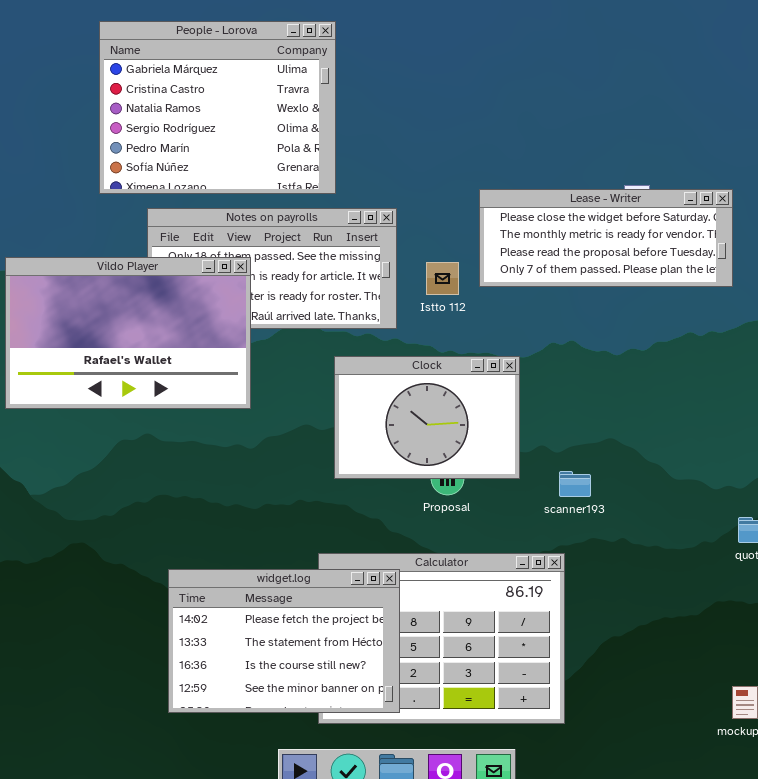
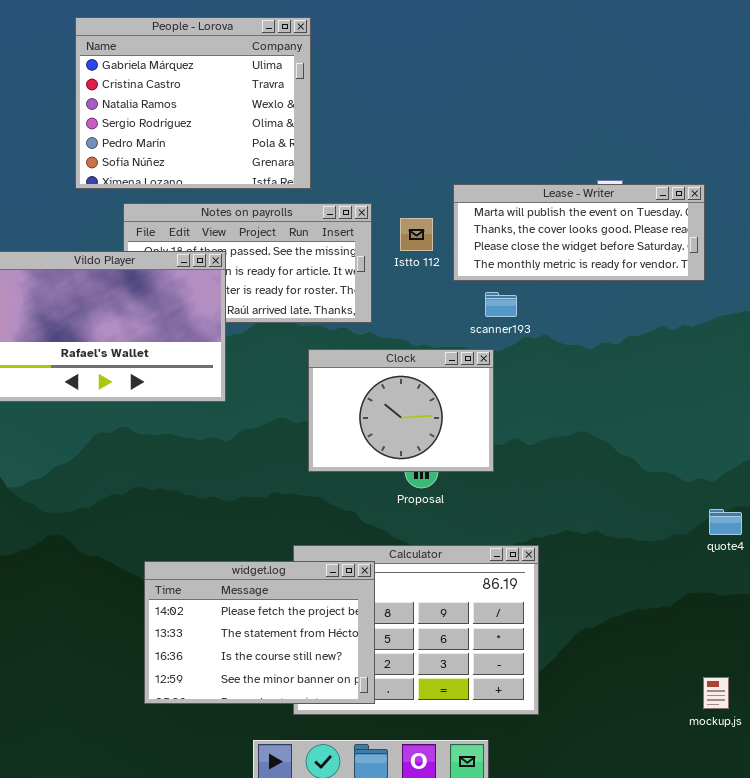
Lease - Writer: [479,189,733,287] -> [453,184,705,281], scrolled up 2 rows
Istto 112: [426,262,459,295] -> [400,218,433,251], moved
scanner193: [559,471,591,497] -> [485,292,517,317], moved

